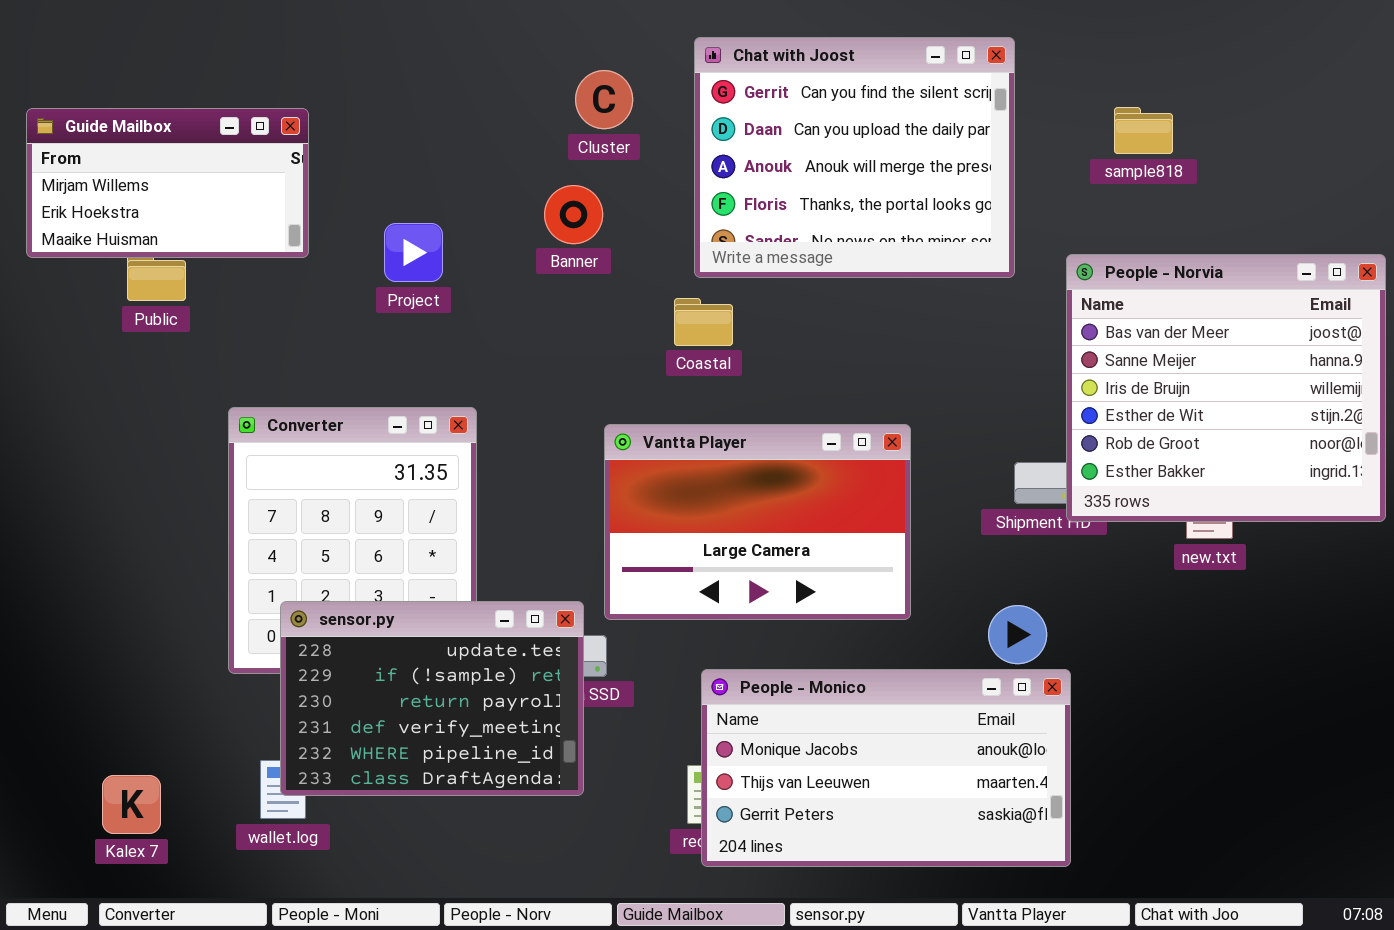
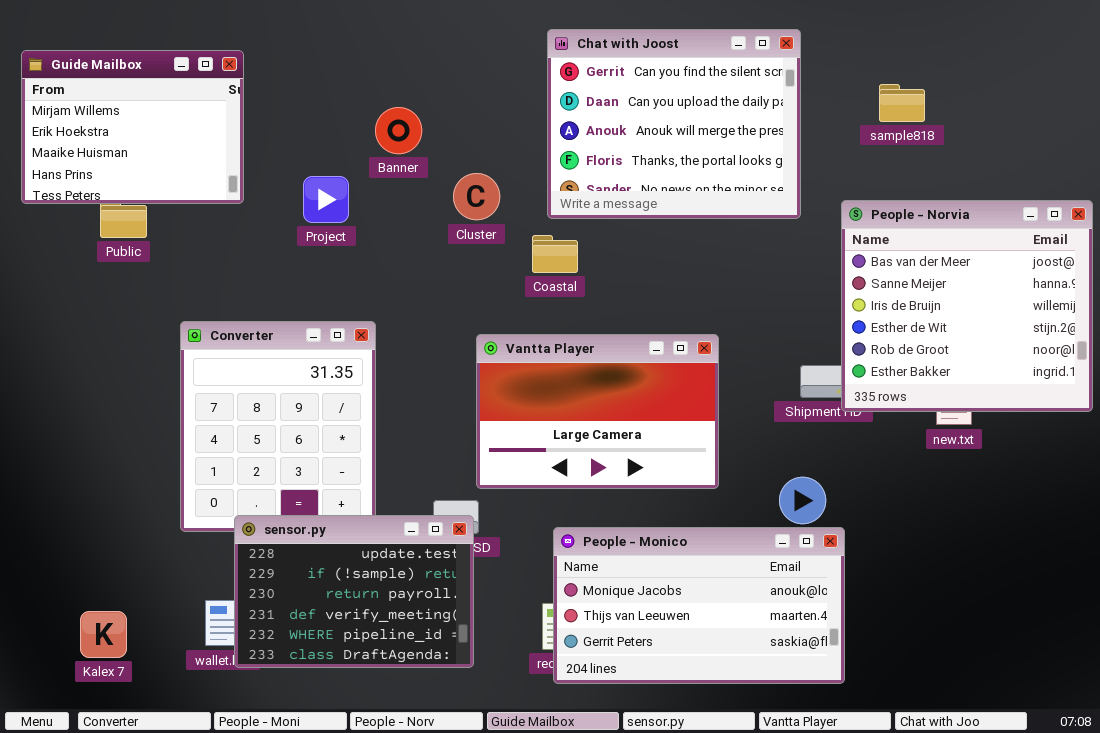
Cluster: [575,70,633,129] -> [453,173,500,220], moved
Guide Mailbox: [26,108,309,258] -> [21,50,244,204], resized
Banner: [544,185,603,244] -> [375,107,422,154], moved
sensor.py: [280,601,584,796] -> [234,515,474,668], moved

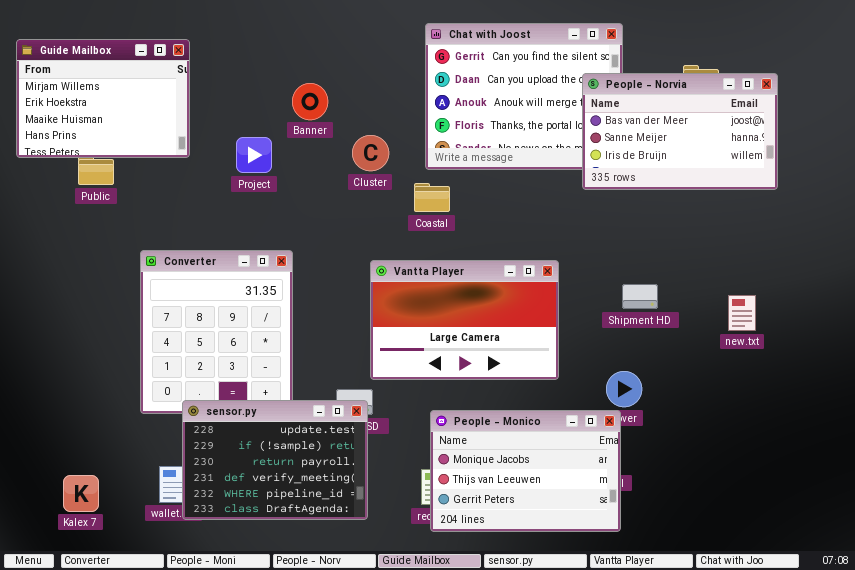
People - Norvia: [841,200,1093,412] -> [582,73,778,190], moved, resized
People - Monico: [553,527,845,684] -> [430,410,621,532], resized

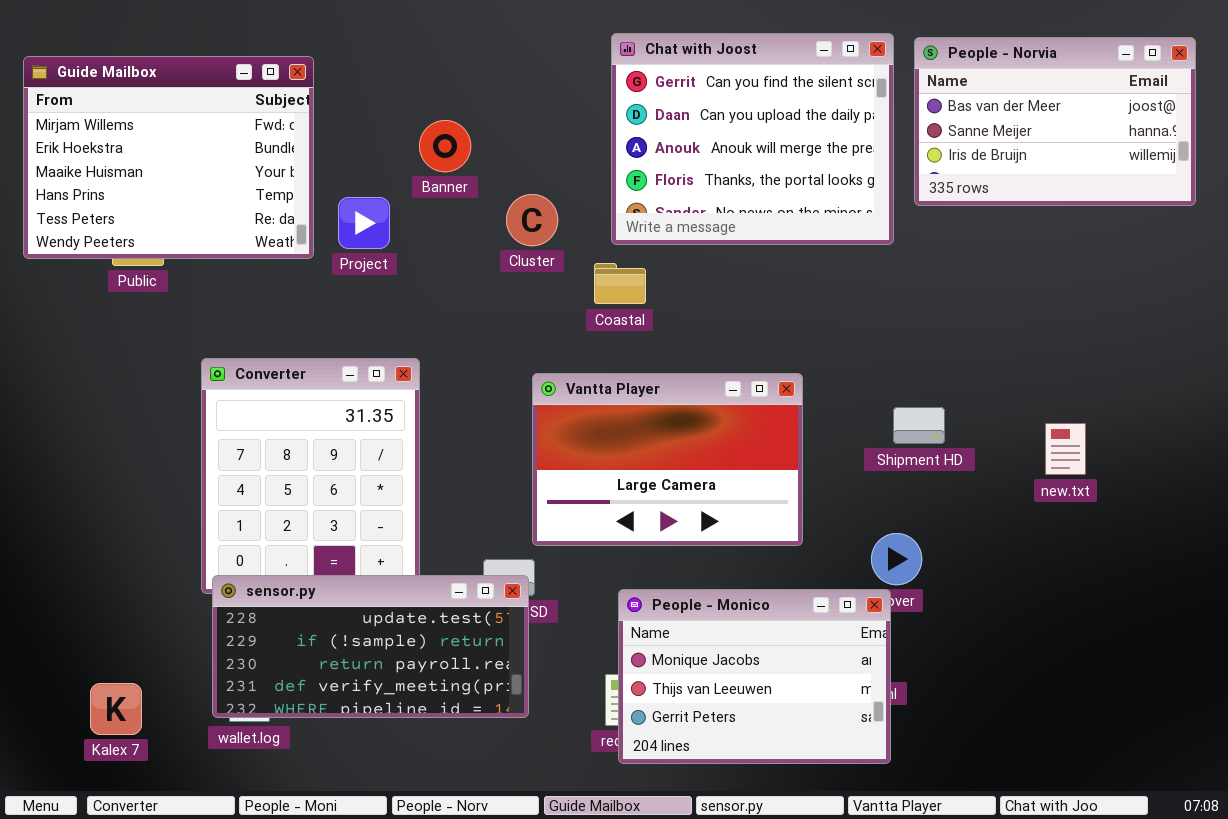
Guide Mailbox: [16,39,190,158] -> [23,56,314,259], resized
People - Norvia: [582,73,778,190] -> [914,37,1196,206], moved
sensor.py: [182,400,368,520] -> [212,575,529,718], resized

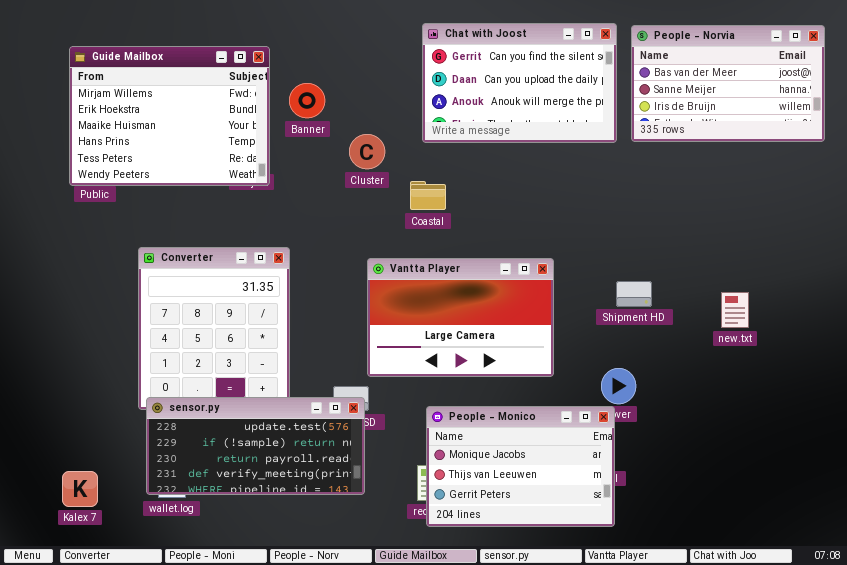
Chat with Joost: [611,33,894,245] -> [422,23,617,143], resized
Guide Mailbox: [23,56,314,259] -> [69,46,270,186], moved

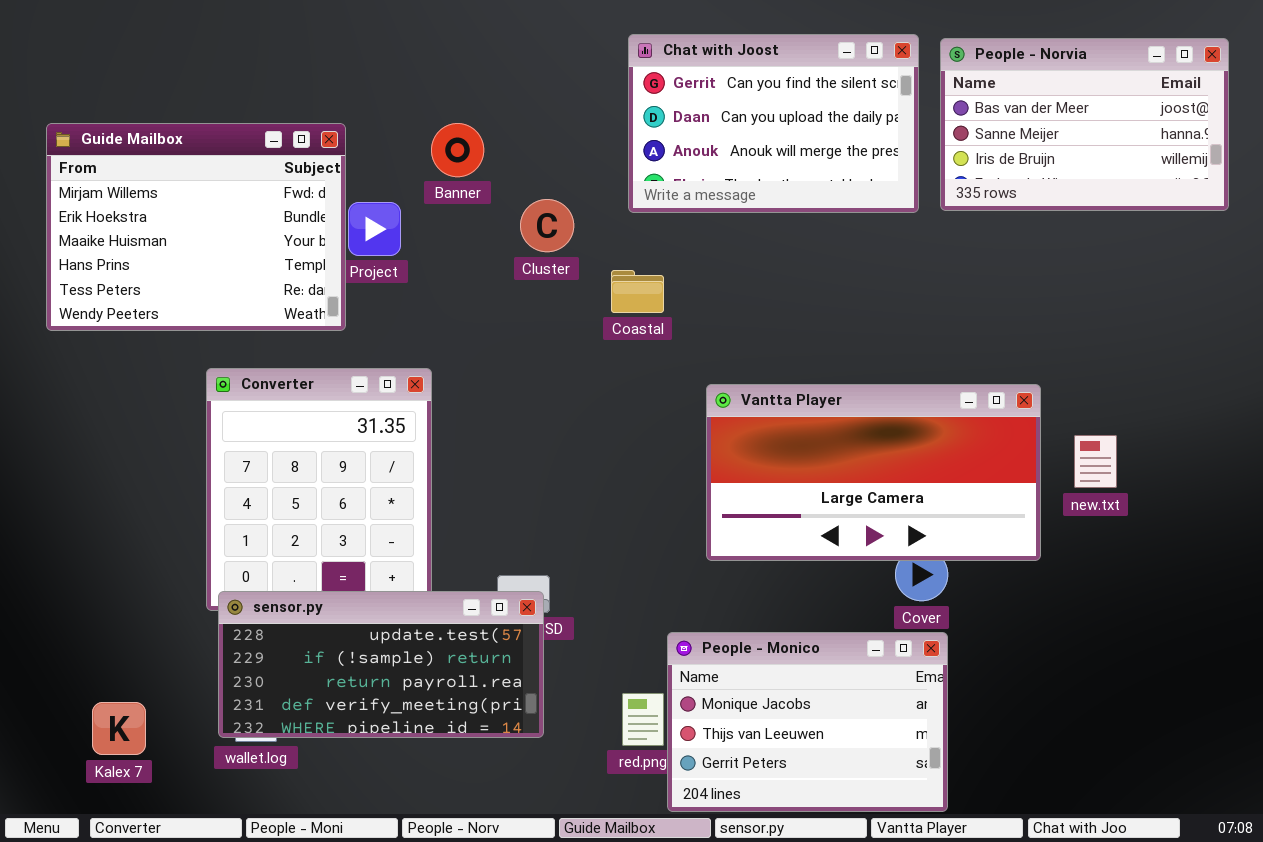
Guide Mailbox: [69,46,270,186] -> [46,123,346,331], moved
Vantta Player: [367,258,554,377] -> [706,384,1041,561], moved, resized
People - Monico: [426,406,615,527] -> [667,632,948,812], moved

